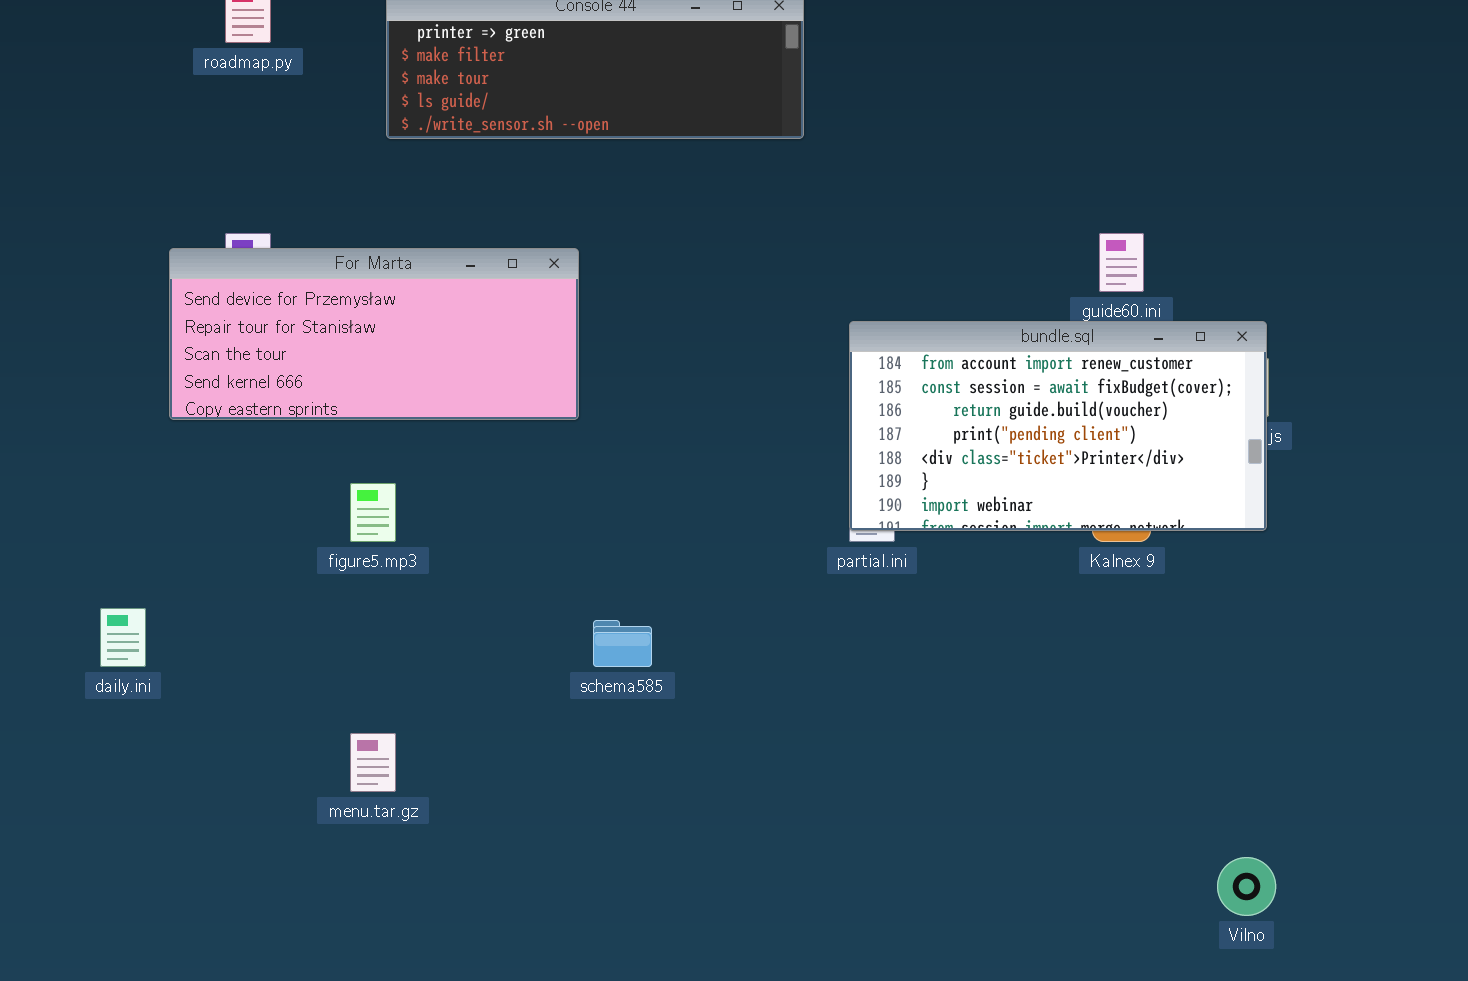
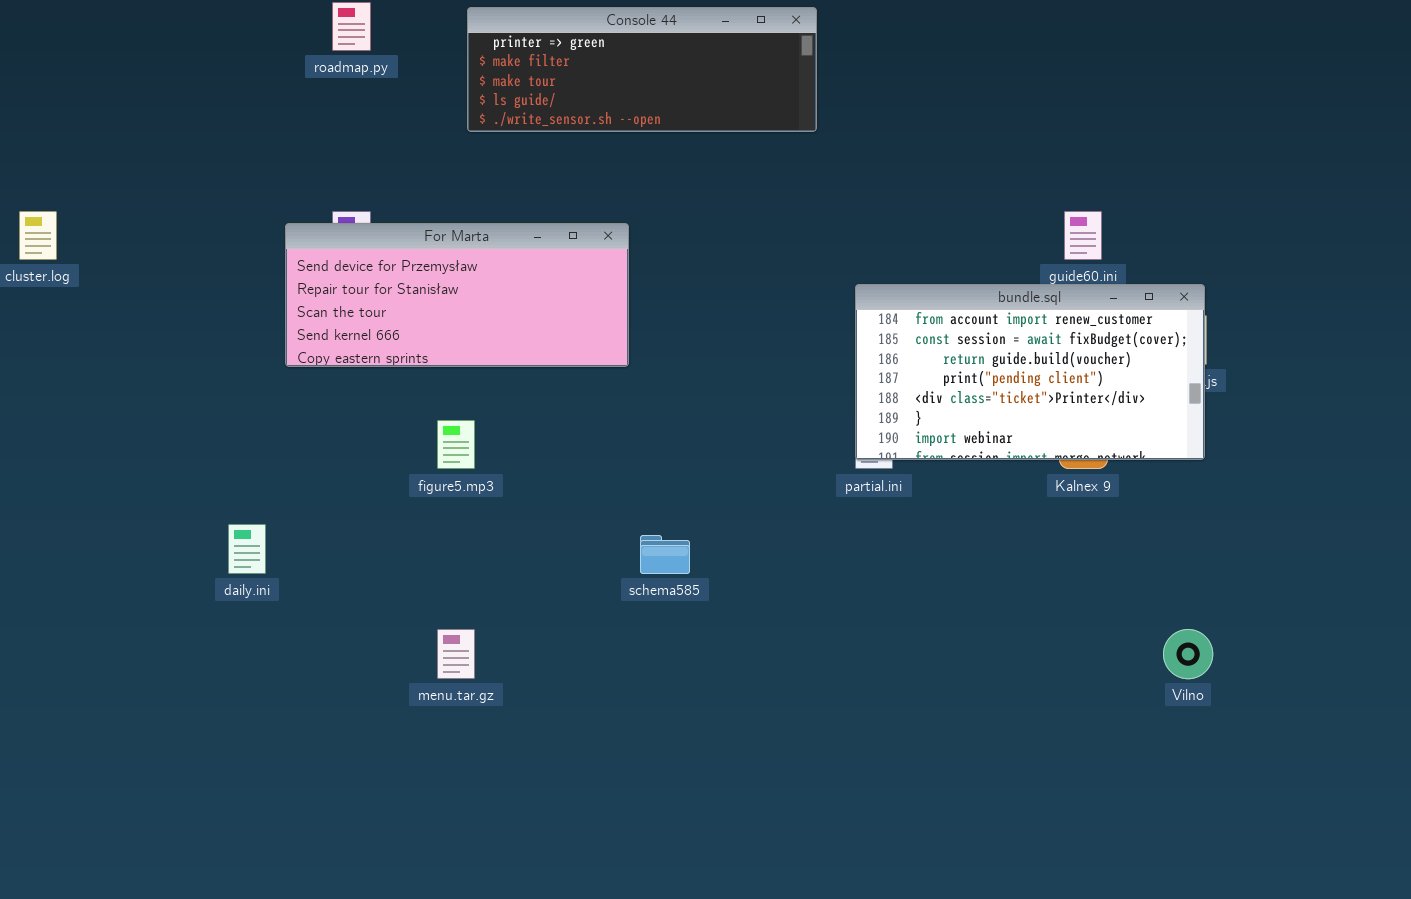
Vilno: [1217,857,1276,916] -> [1163,629,1213,679], moved

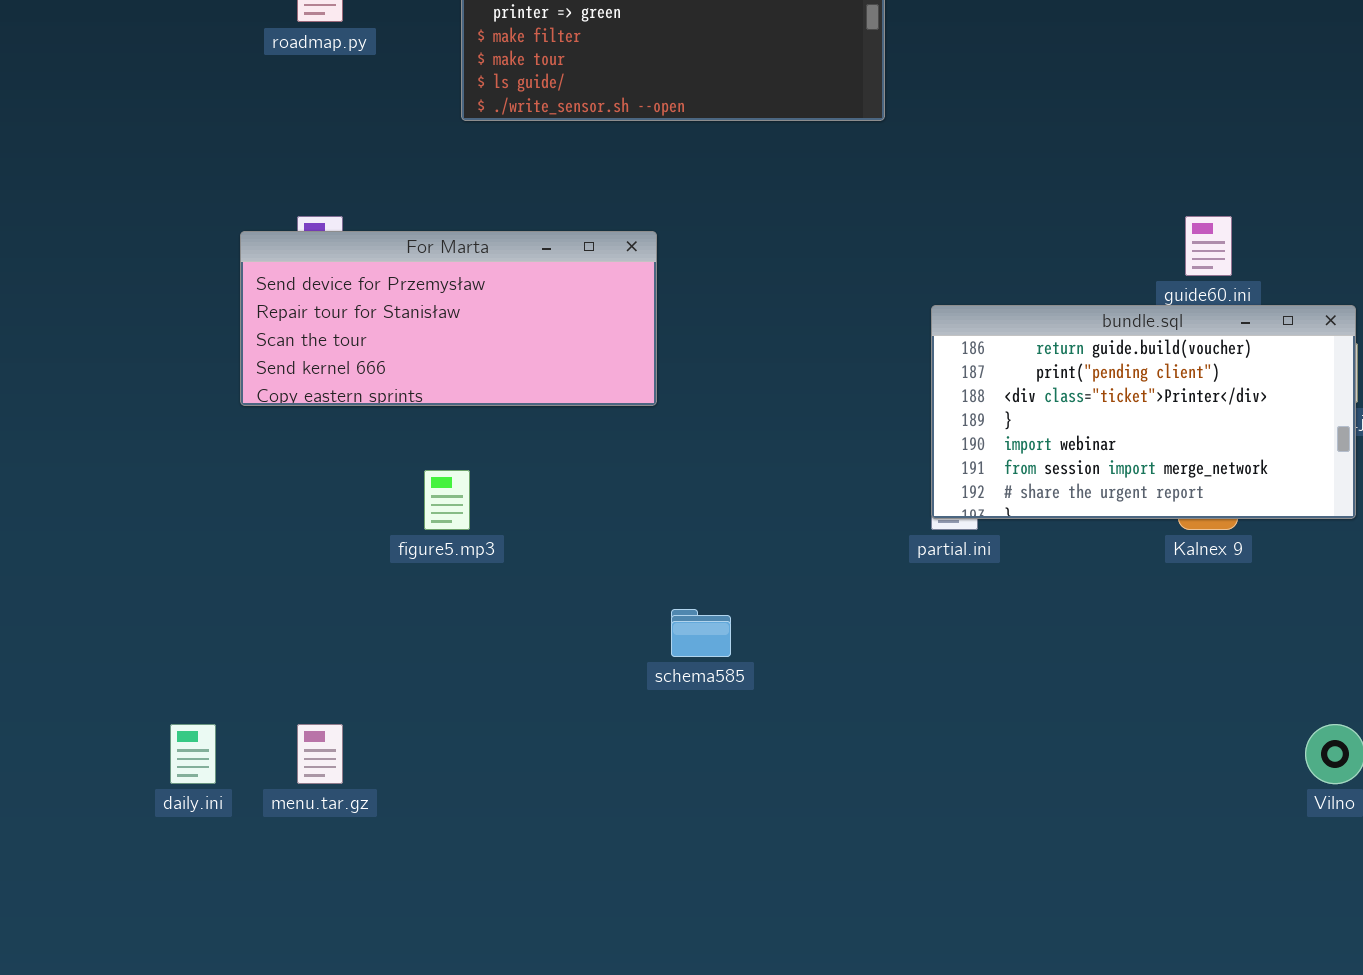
bundle.sql: [855,284,1205,460] -> [931,305,1356,519], scrolled down 2 rows
daily.ini: [228,524,266,574] -> [170,724,216,784], moved
menu.tar.gz: [437,629,475,679] -> [297,724,343,784], moved

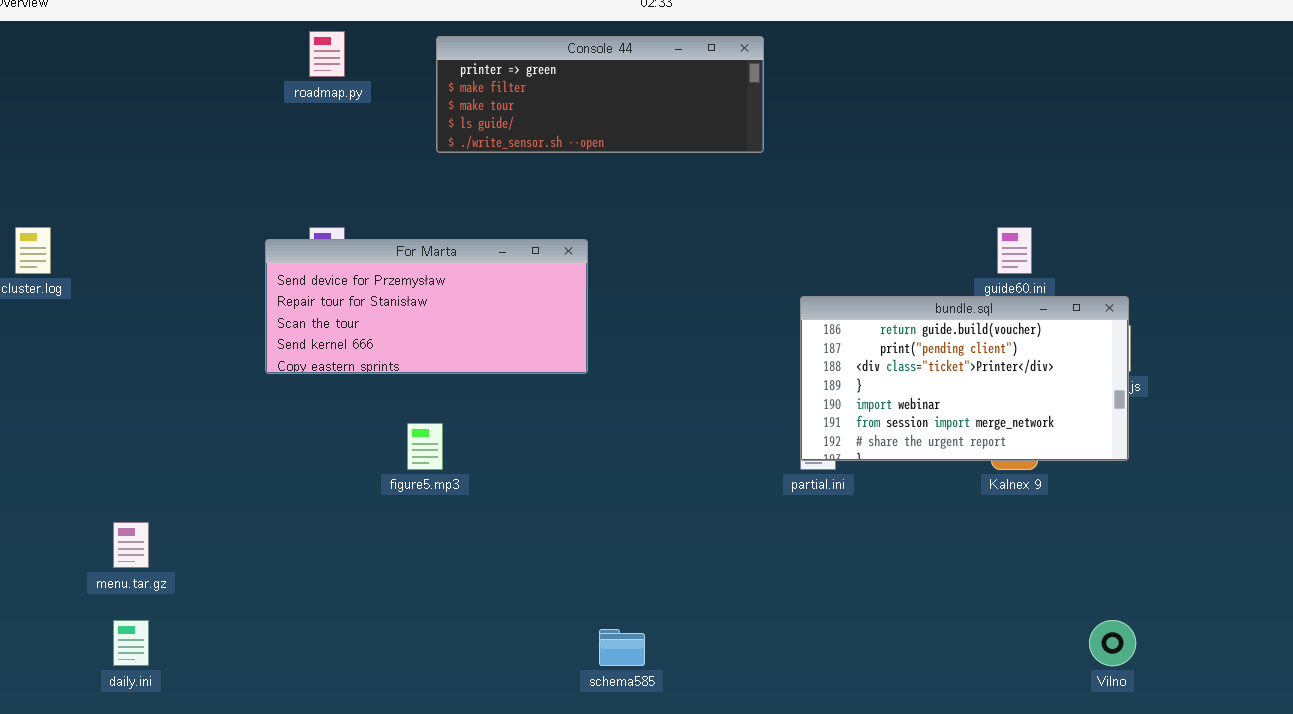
schema585: [671,609,731,657] -> [599,629,645,666], moved
daily.ini: [170,724,216,784] -> [113,620,149,666], moved
menu.tar.gz: [297,724,343,784] -> [113,522,149,568], moved

